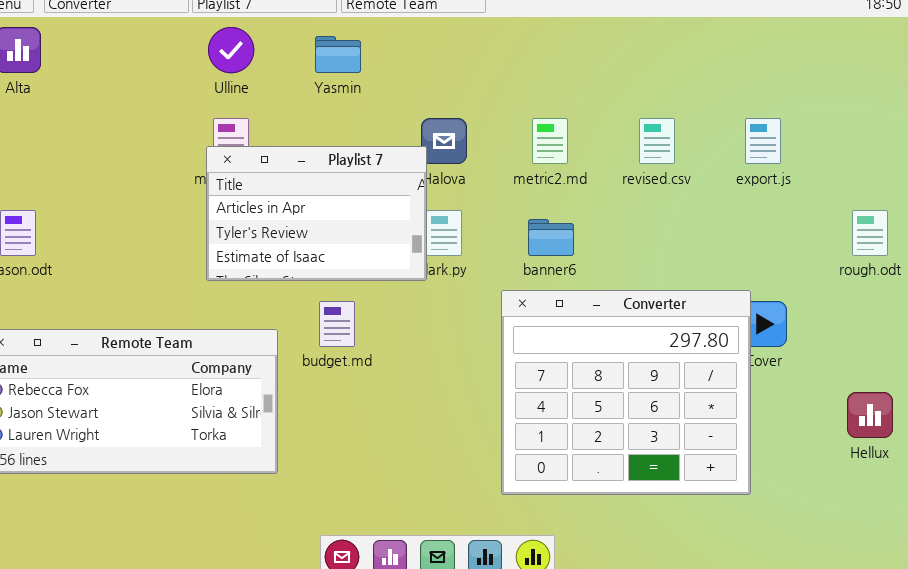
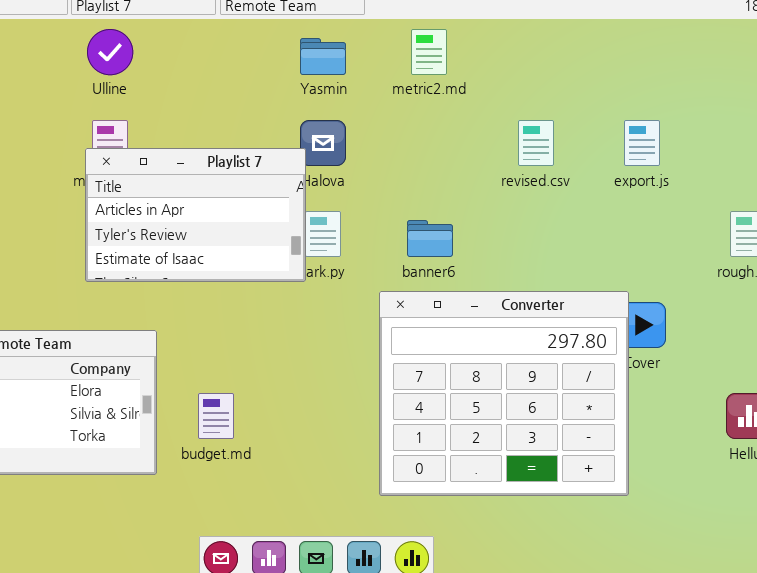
Yasmin: [315,36,361,73] -> [300,38,346,75], moved
metric2.md: [532,118,568,164] -> [411,29,447,75], moved
budget.md: [319,301,355,347] -> [198,393,234,439], moved

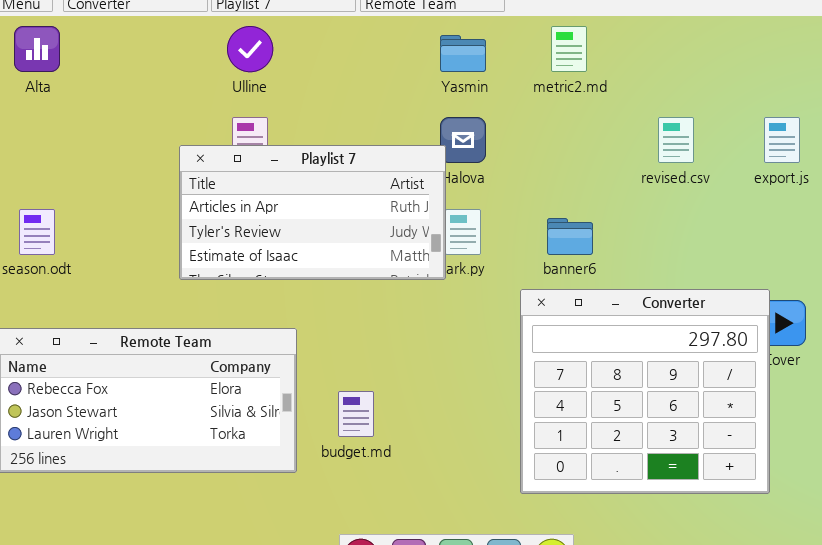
Playlist 7: [85,148,306,282] -> [179,145,446,280], resized

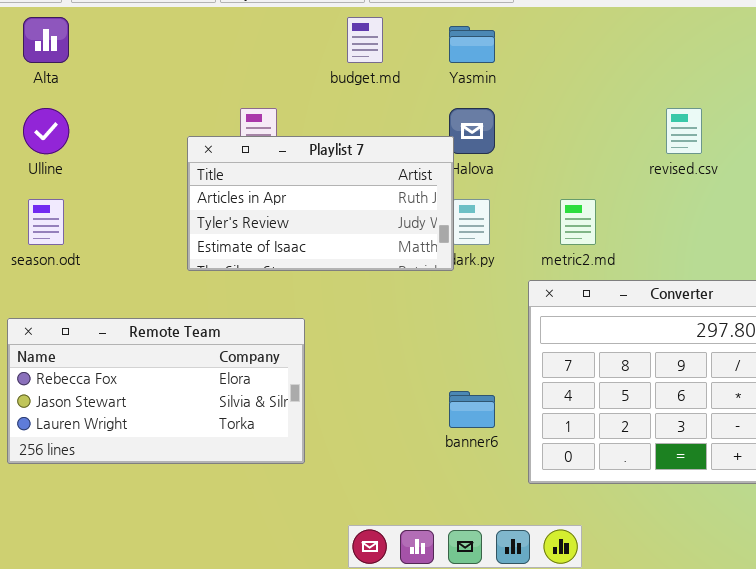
Ulline: [227,26,273,72] -> [23,108,69,154], moved
metric2.md: [551,26,587,72] -> [560,199,596,245], moved
banner6: [547,218,593,255] -> [449,391,495,428], moved
budget.md: [338,391,374,437] -> [347,17,383,63], moved

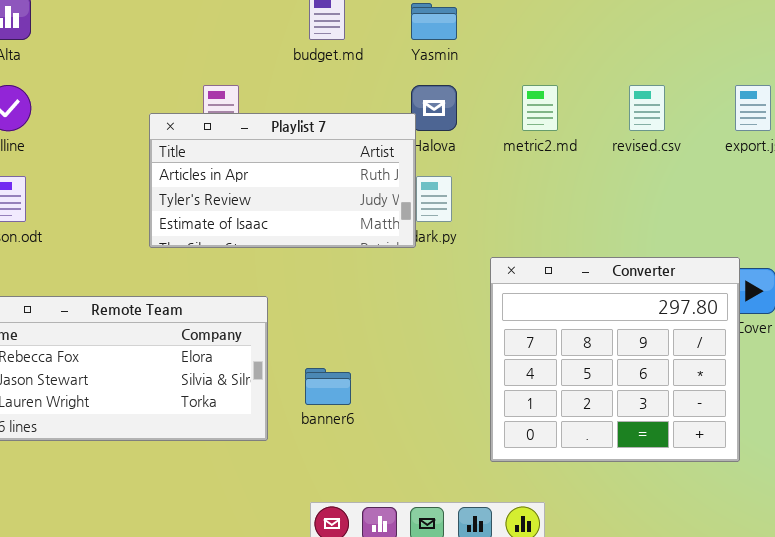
metric2.md: [560,199,596,245] -> [522,85,558,131], moved
banner6: [449,391,495,428] -> [305,368,351,405], moved

